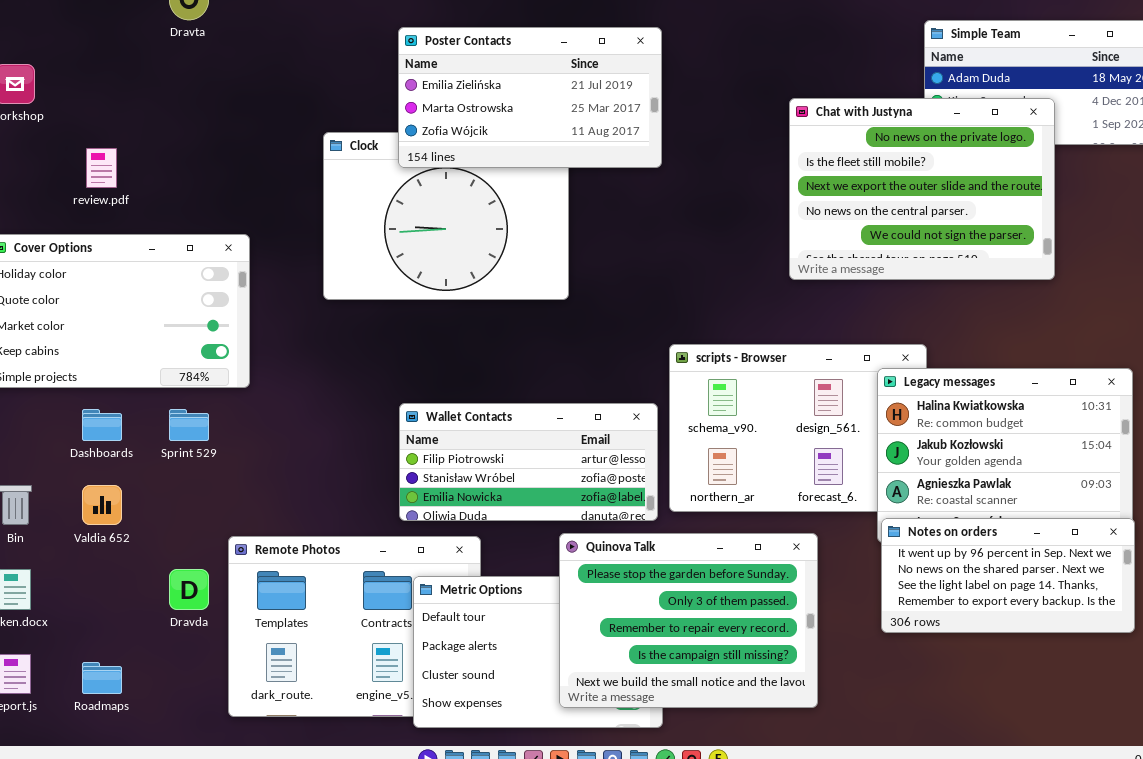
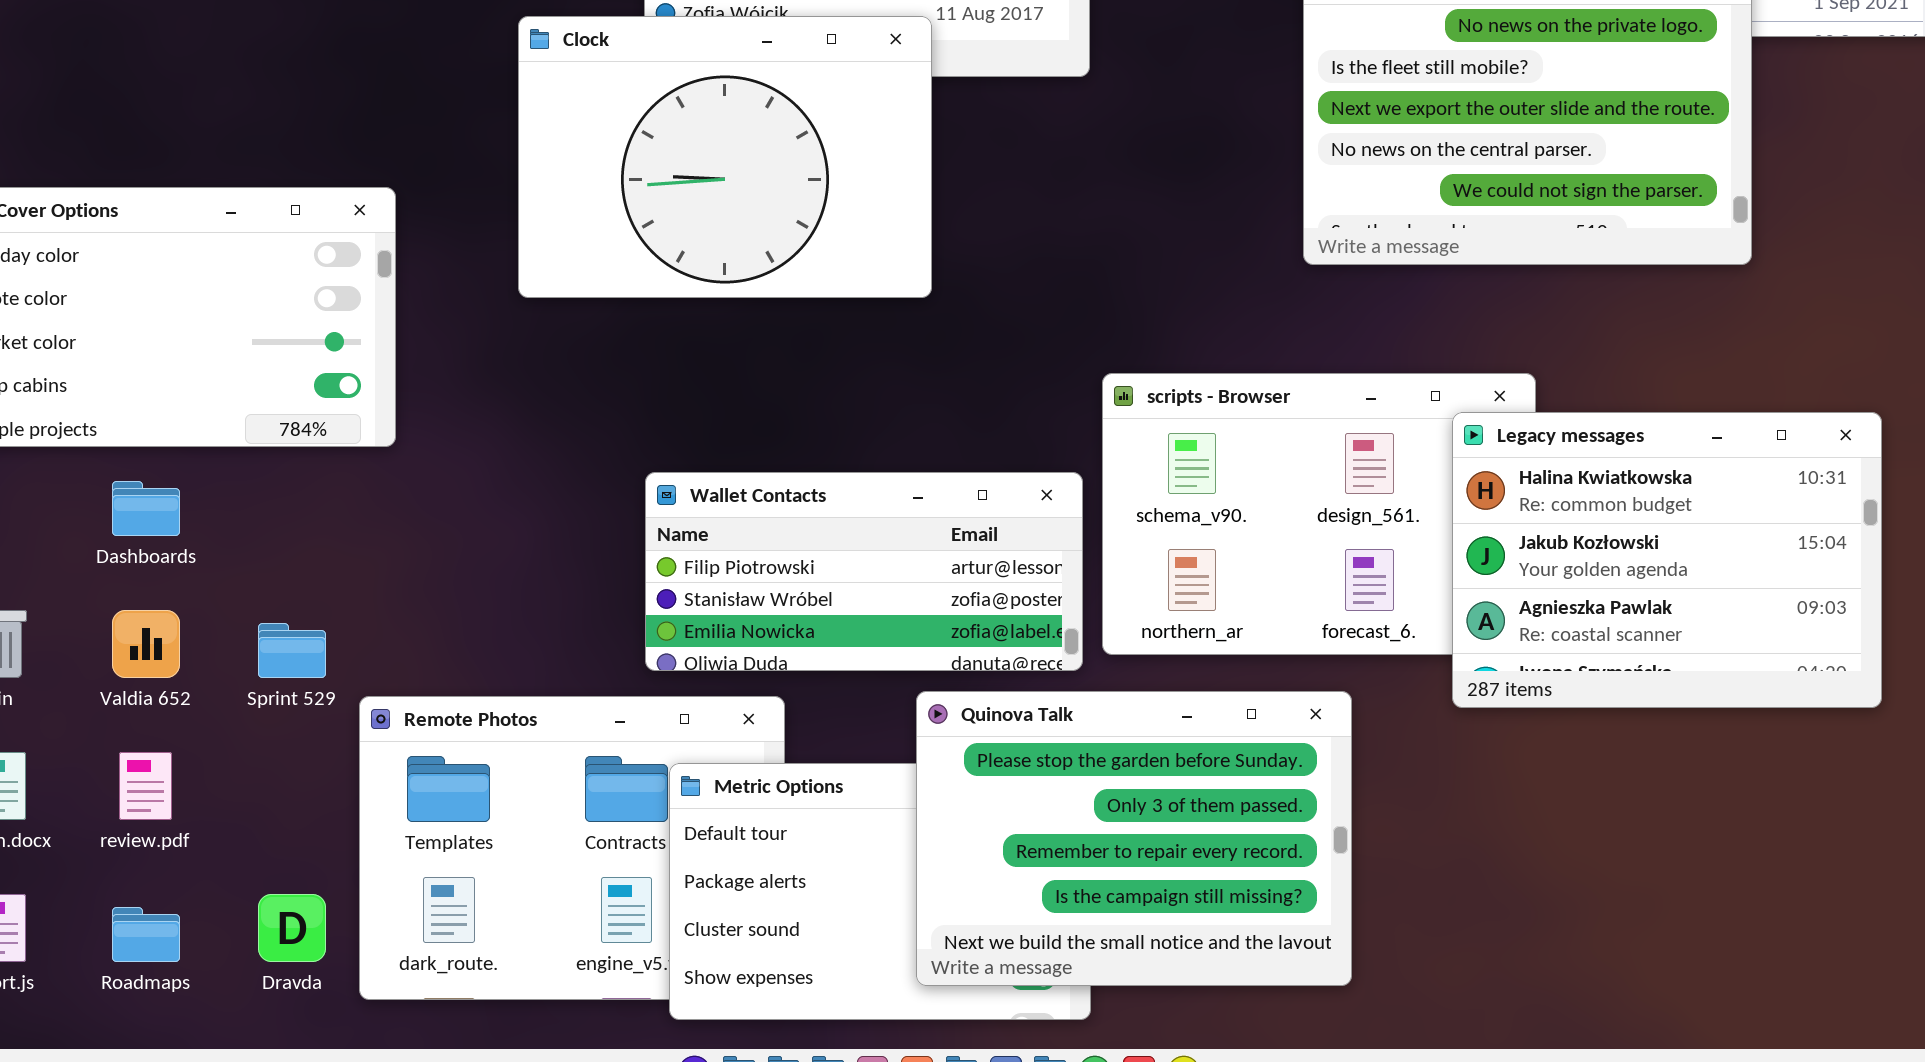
Clock: [323,132,569,300] -> [518,16,932,298], raised
review.pdf: [86,148,117,188] -> [119,752,172,820], moved
Sprint 529: [169,409,209,441] -> [258,623,326,678], moved
Notes on orders: [881,518,1135,633] -> none, closed
Dravda: [169,569,209,610] -> [258,894,326,962], moved

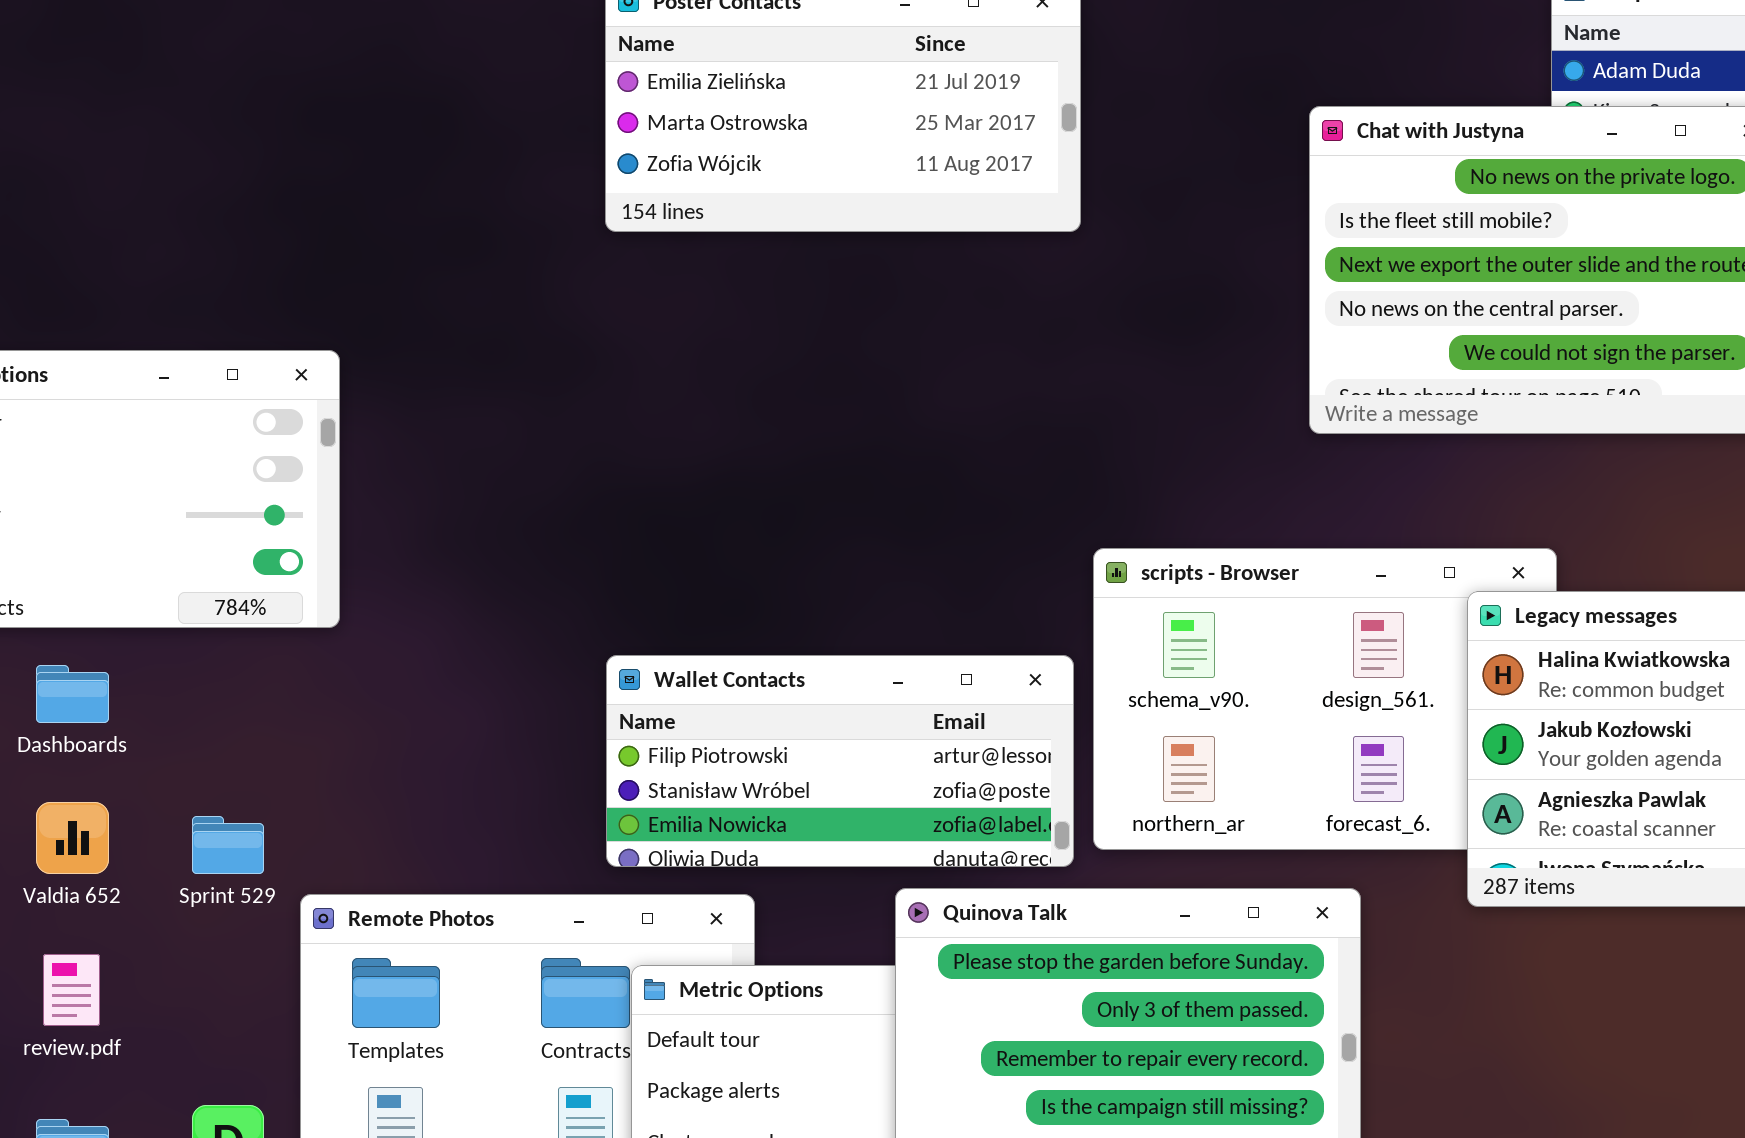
Clock: [518,16,932,298] -> none, closed

